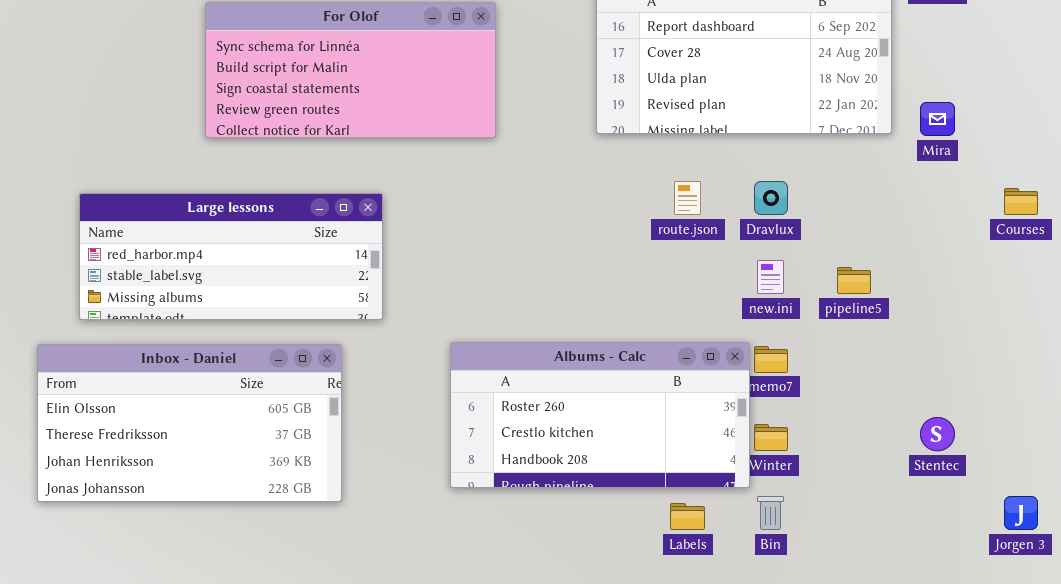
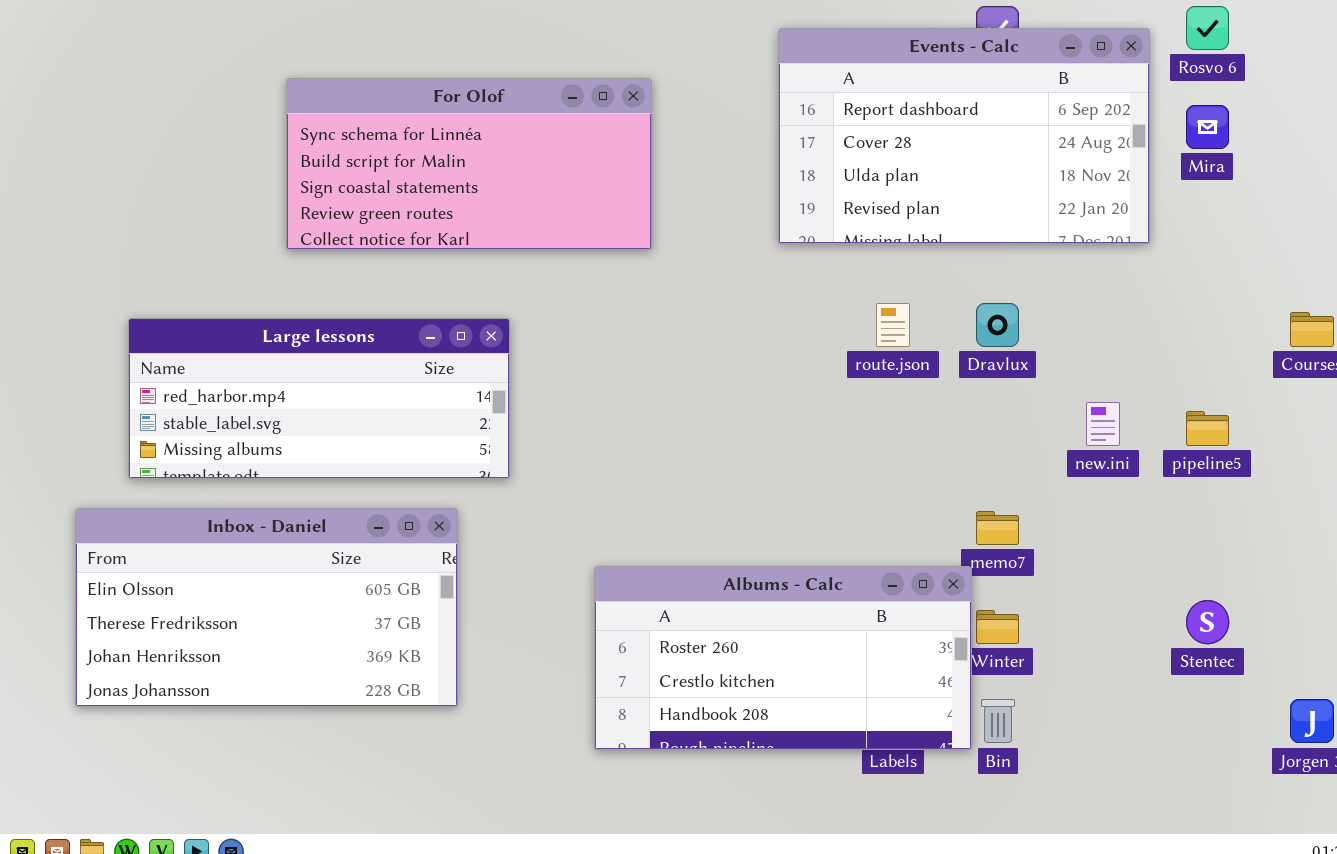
Mira: [920,102,955,136] -> [1186,105,1229,149], moved
new.ini: [757,260,784,294] -> [1086,402,1120,446], moved
pipeline5: [837,267,871,294] -> [1186,411,1229,446], moved
Albums - Calc: [450,342,750,488] -> [594,566,972,750], moved

